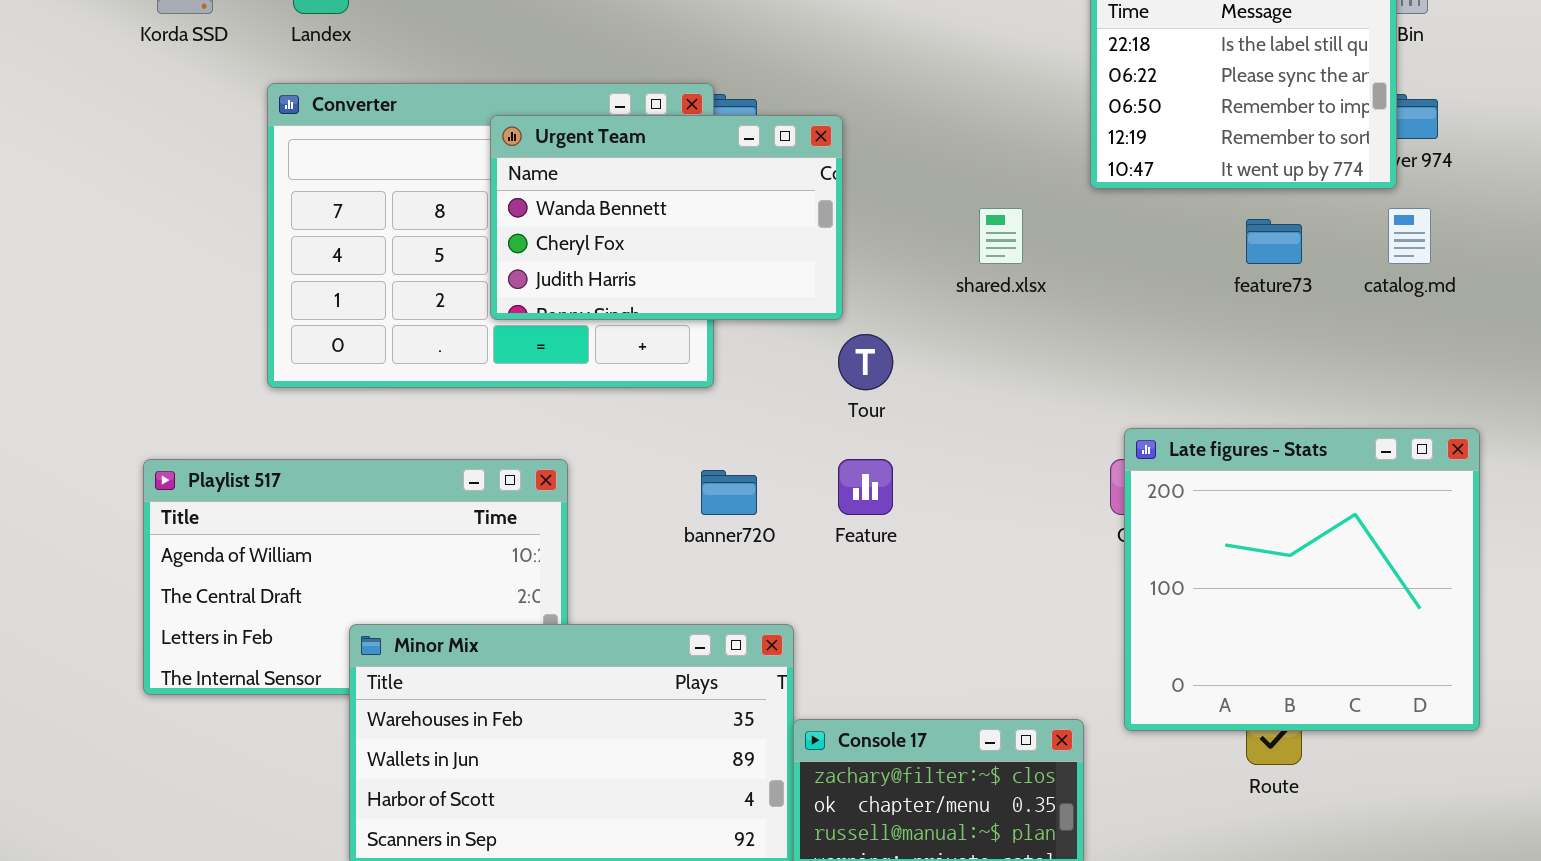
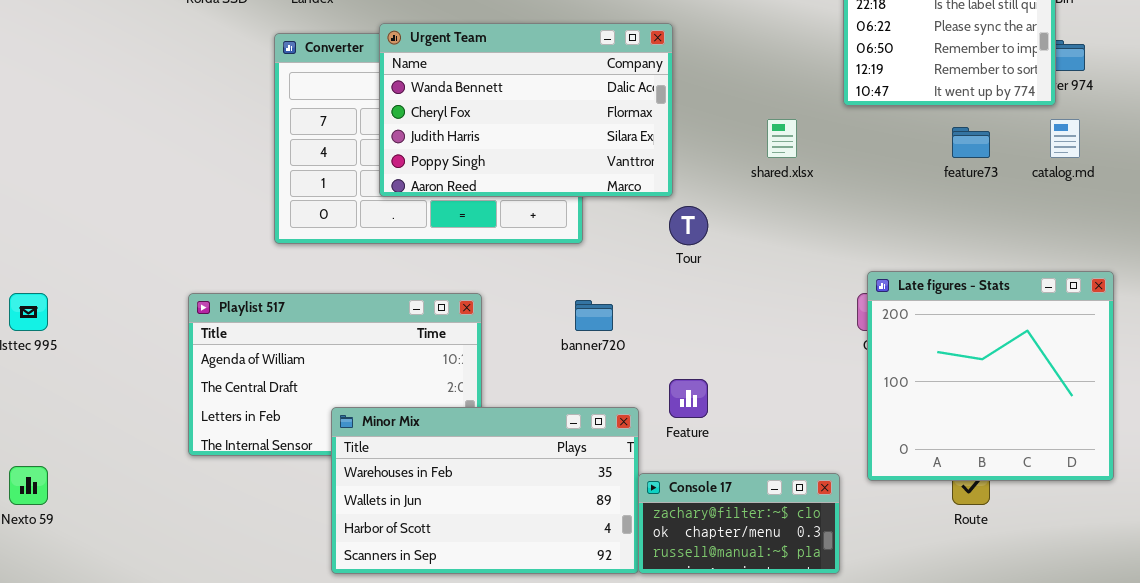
Urgent Team: [490,115,843,320] -> [379,23,673,197], resized
Feature: [838,459,893,515] -> [669,379,708,418], moved

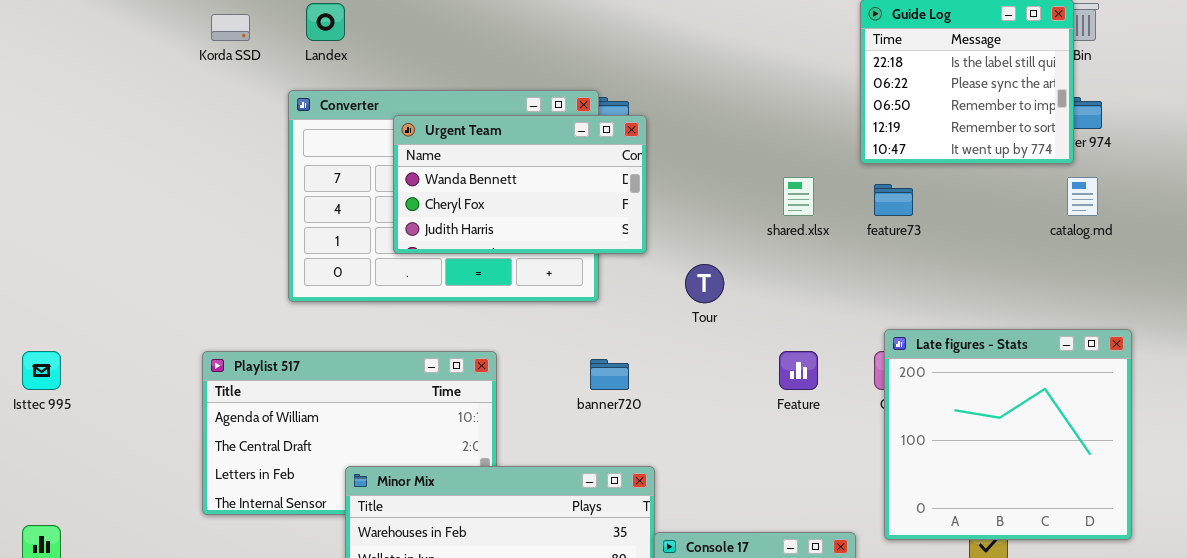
Urgent Team: [379,23,673,197] -> [393,115,647,254], resized
feature73: [952,127,990,158] -> [874,184,913,216], moved
Feature: [669,379,708,418] -> [779,351,818,390], moved

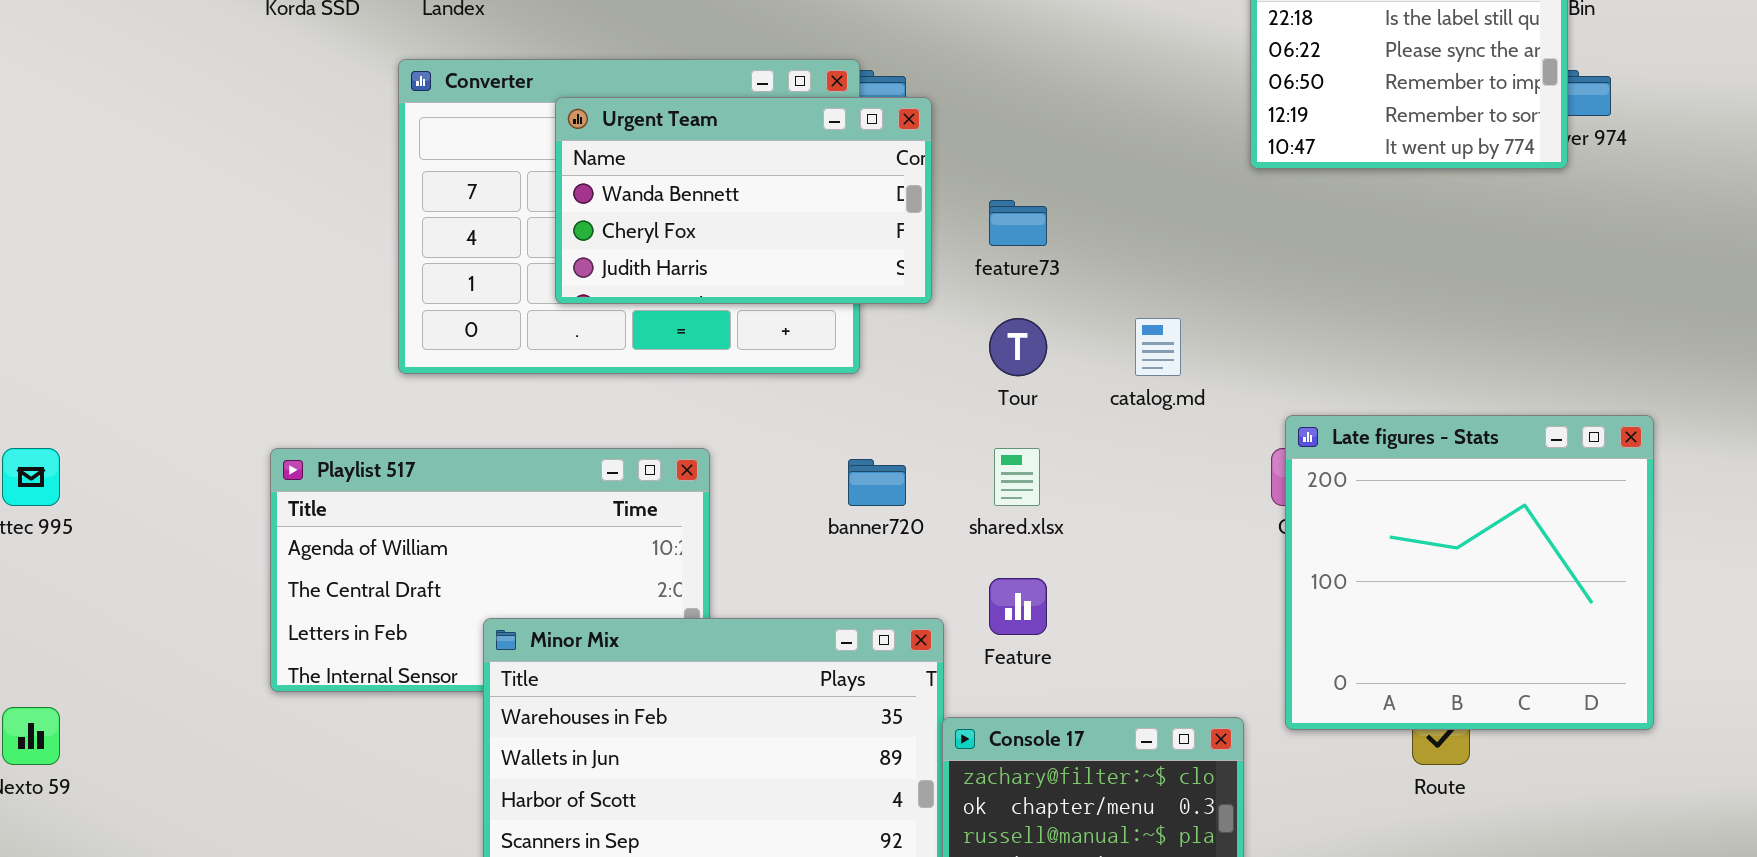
shared.xlsx: [783,177,814,216] -> [994,448,1040,506], moved
catalog.md: [1067,177,1098,216] -> [1135,318,1181,376], moved
feature73: [874,184,913,216] -> [989,200,1047,246], moved
Feature: [779,351,818,390] -> [989,578,1047,635], moved

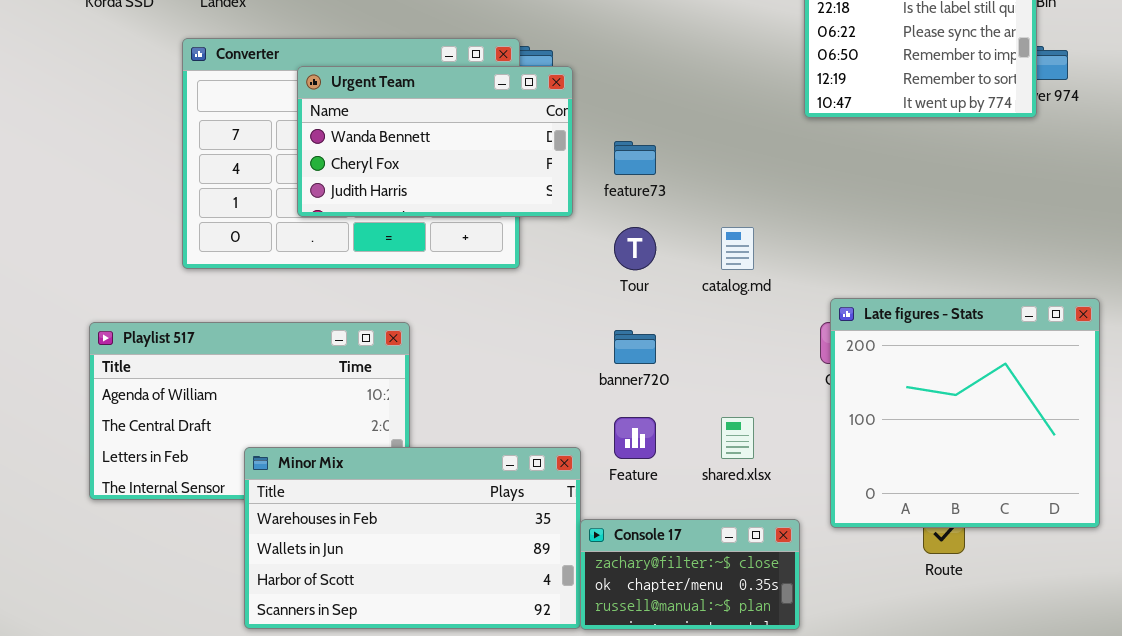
shared.xlsx: [994,448,1040,506] -> [721,417,754,459], moved
banner720: [848,459,906,506] -> [614,330,656,364], moved

